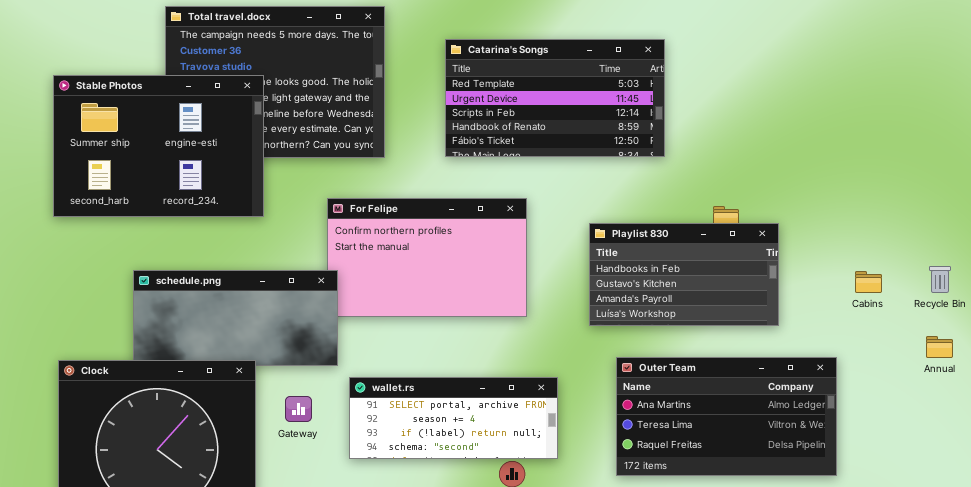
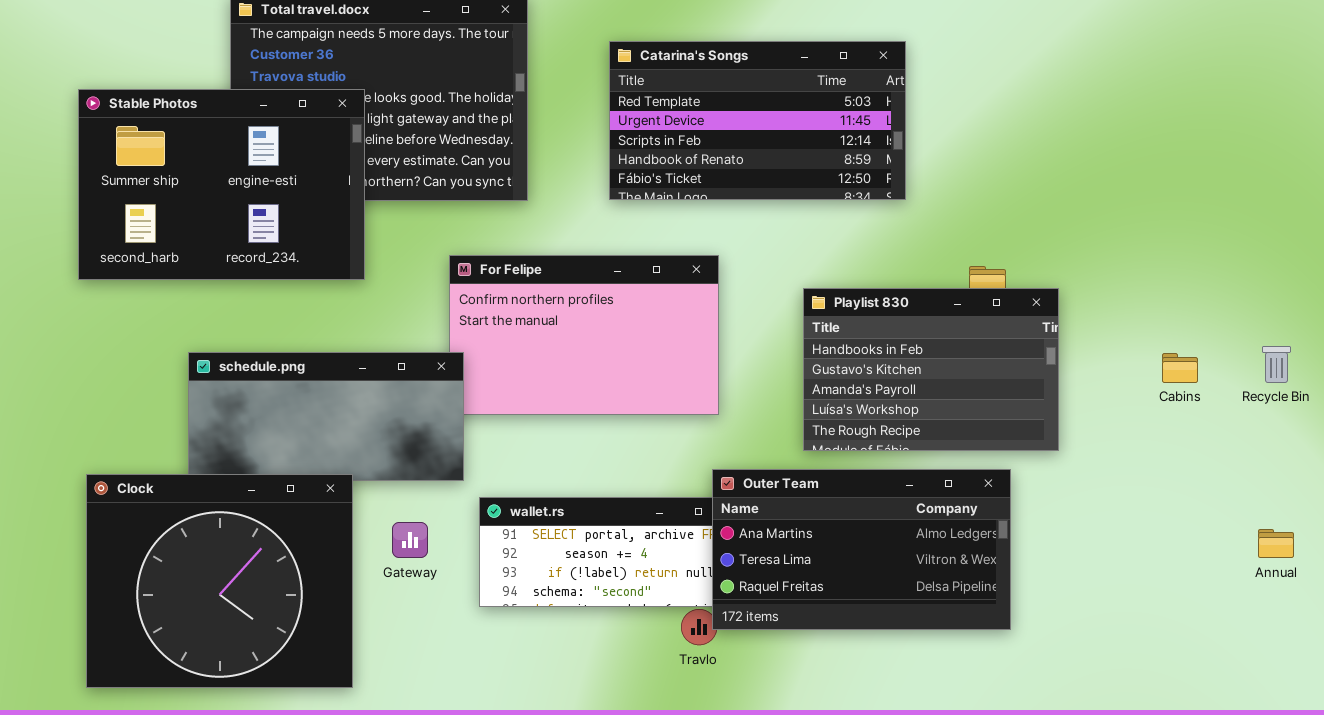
Playlist 830: [589,223,779,326] -> [803,288,1059,451], resized
Annual: [926,336,953,358] -> [1258,529,1294,558], moved
Outer Team: [616,357,837,476] -> [712,469,1011,630], moved

